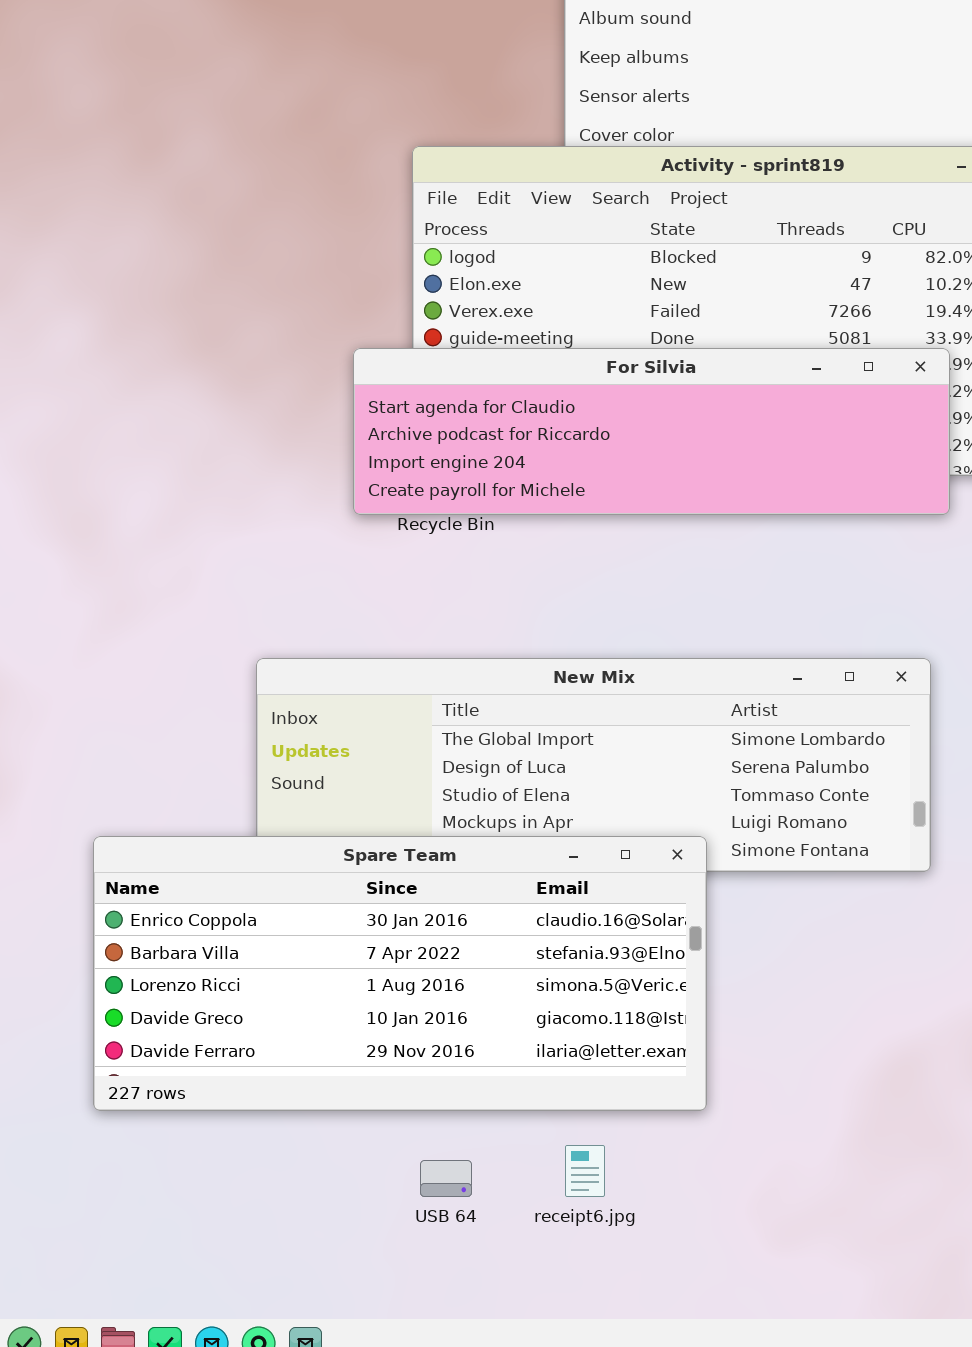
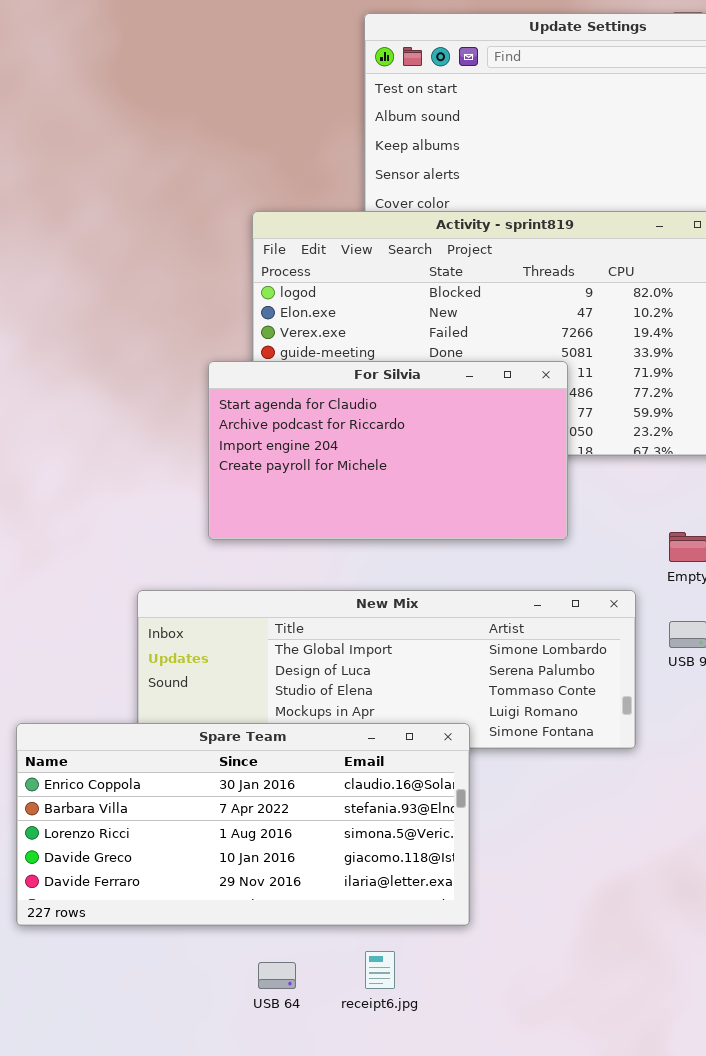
For Silvia: [353,348,950,515] -> [208,361,568,540], resized

